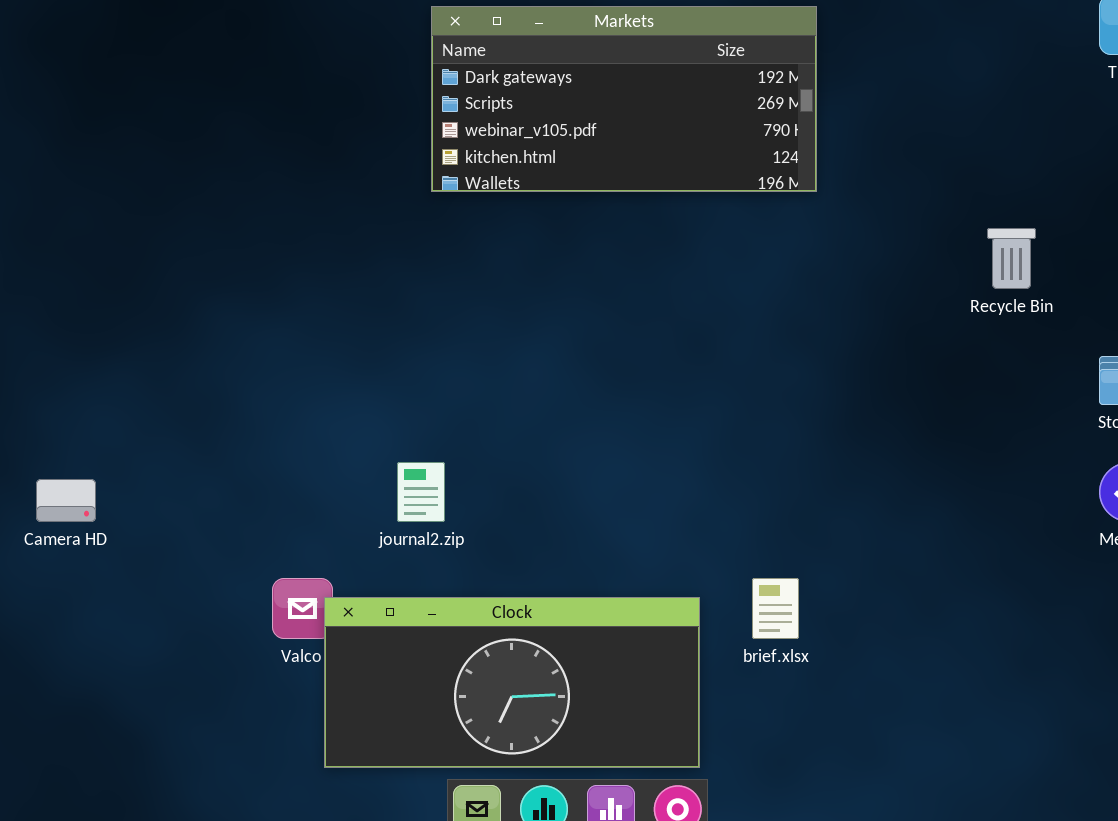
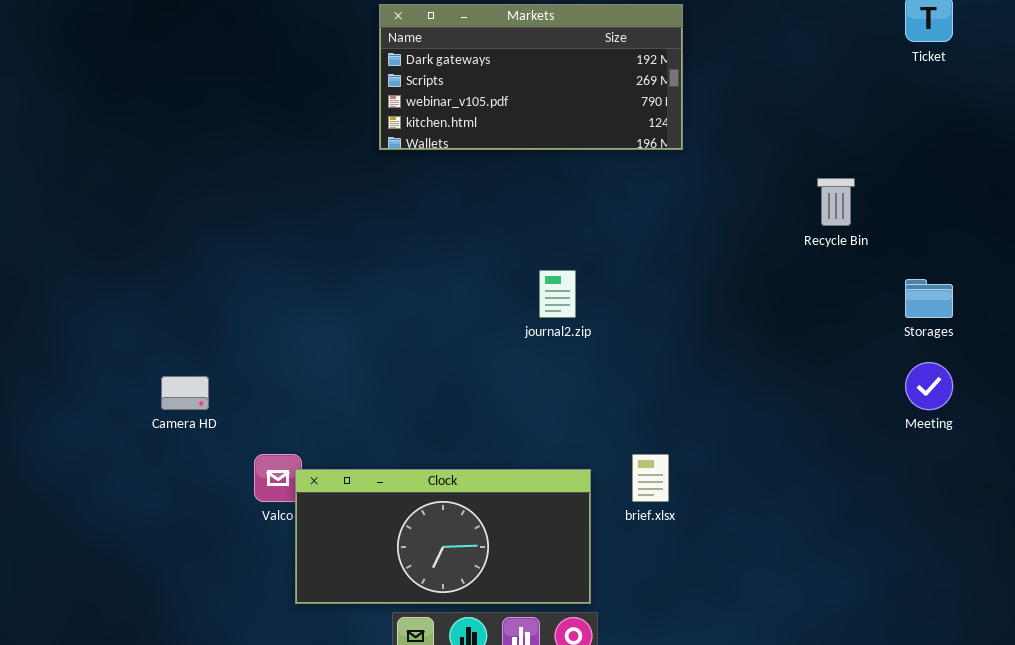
journal2.zip: [397,462,445,522] -> [539,270,576,318], moved
Camera HD: [36,479,96,522] -> [161,376,209,410], moved

